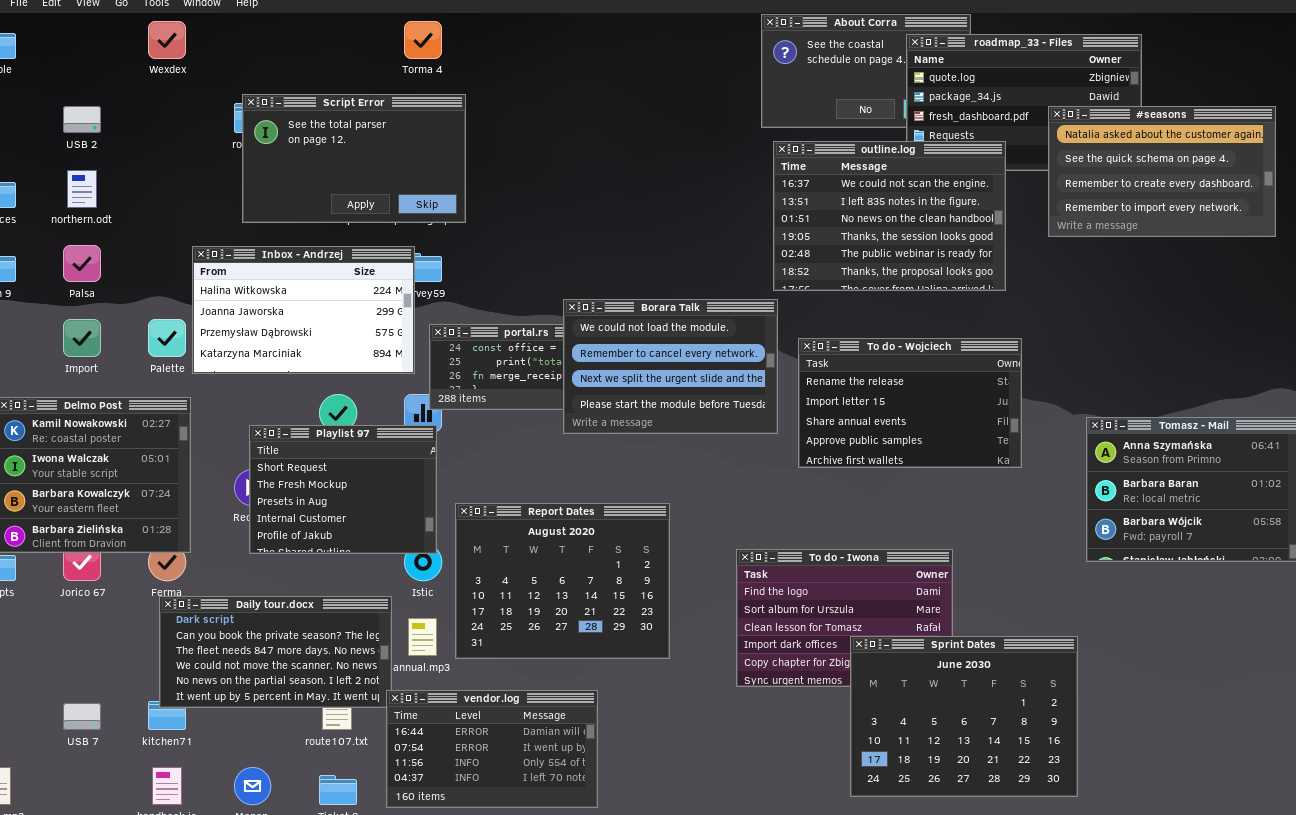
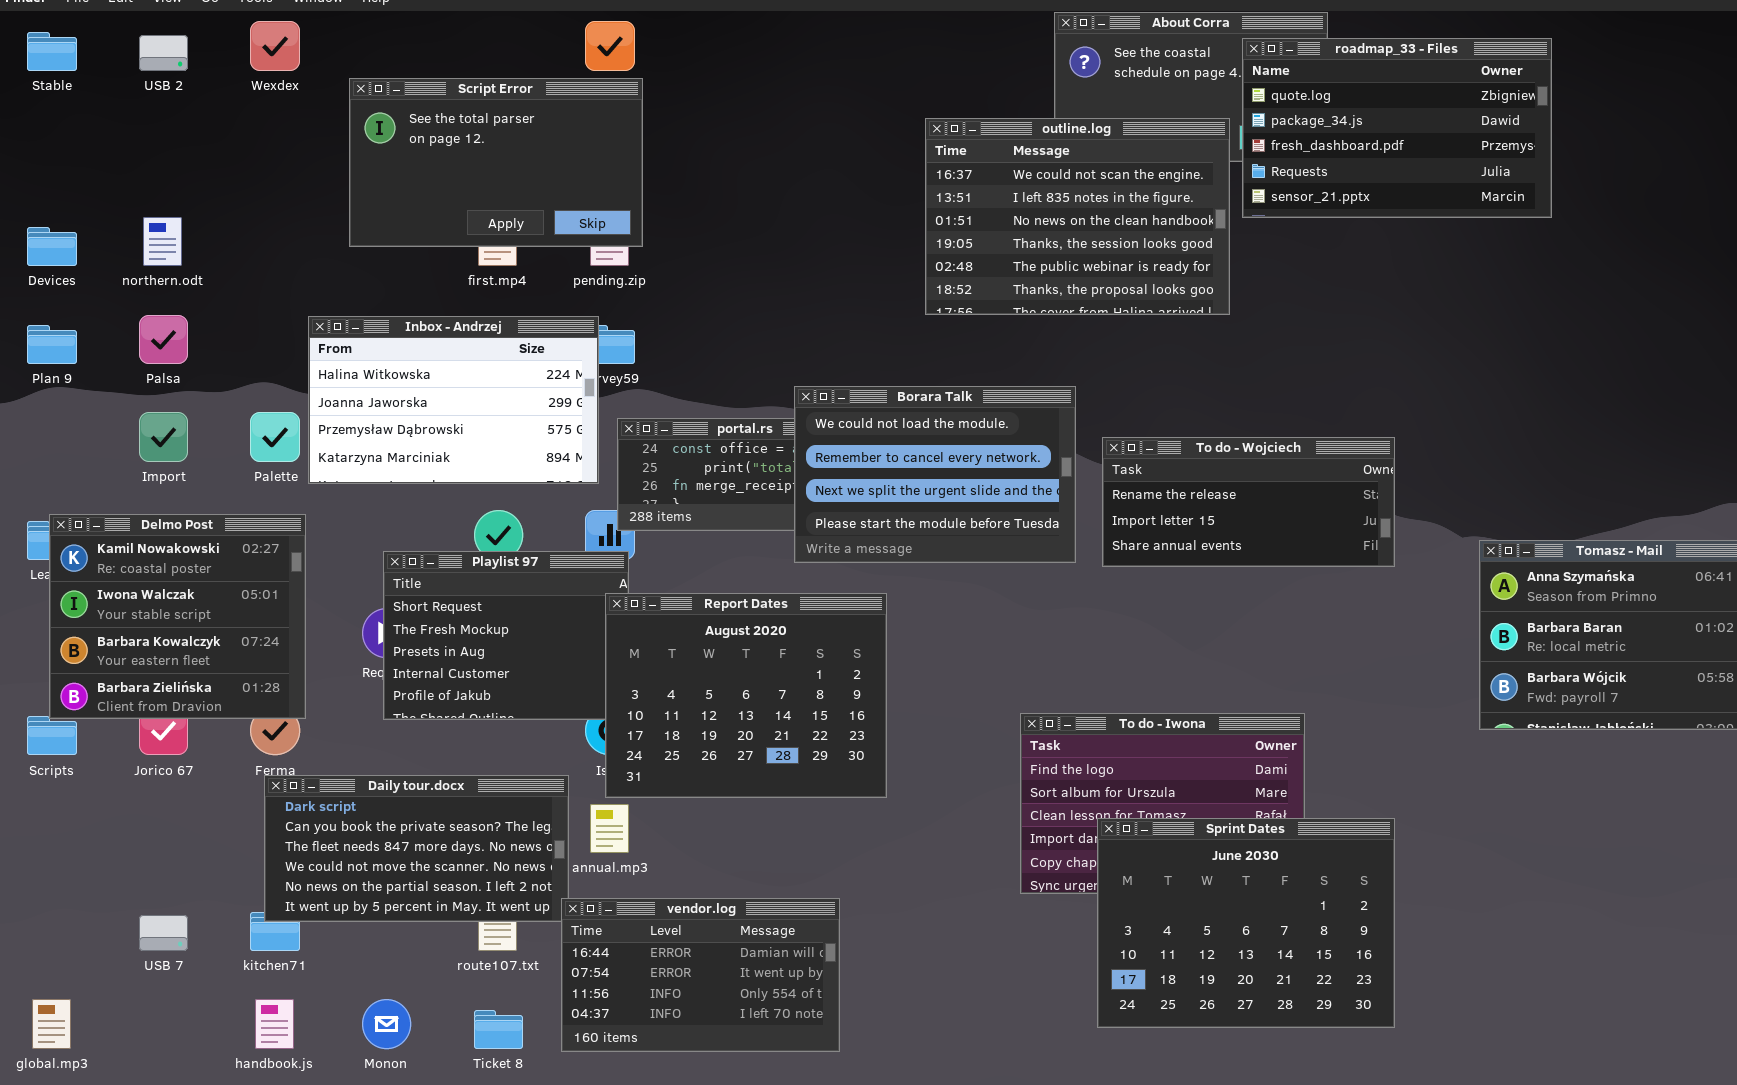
Script Error: [242,94,466,223] -> [349,78,643,247], moved
USB 2: [63,106,101,133] -> [139,35,188,71], moved
#seasons: [1048,106,1276,237] -> none, closed
outline.log: [773,141,1006,291] -> [925,118,1230,315], moved
To do - Wojciech: [798,338,1022,468] -> [1102,437,1395,567], resized
Report Dates: [455,503,670,659] -> [605,593,887,798], moved
Sprint Dates: [850,636,1078,797] -> [1097,818,1395,1028], moved

